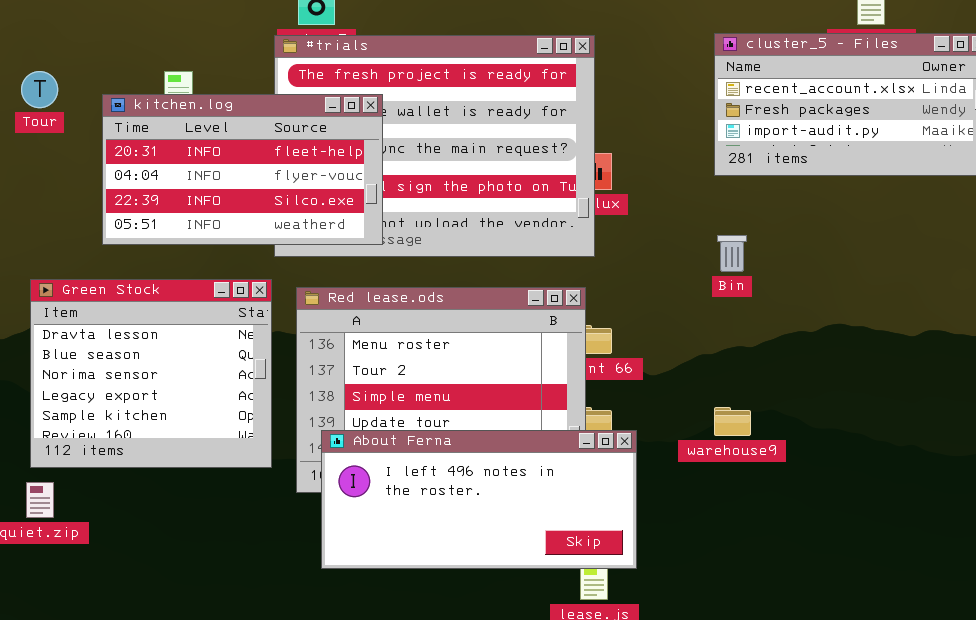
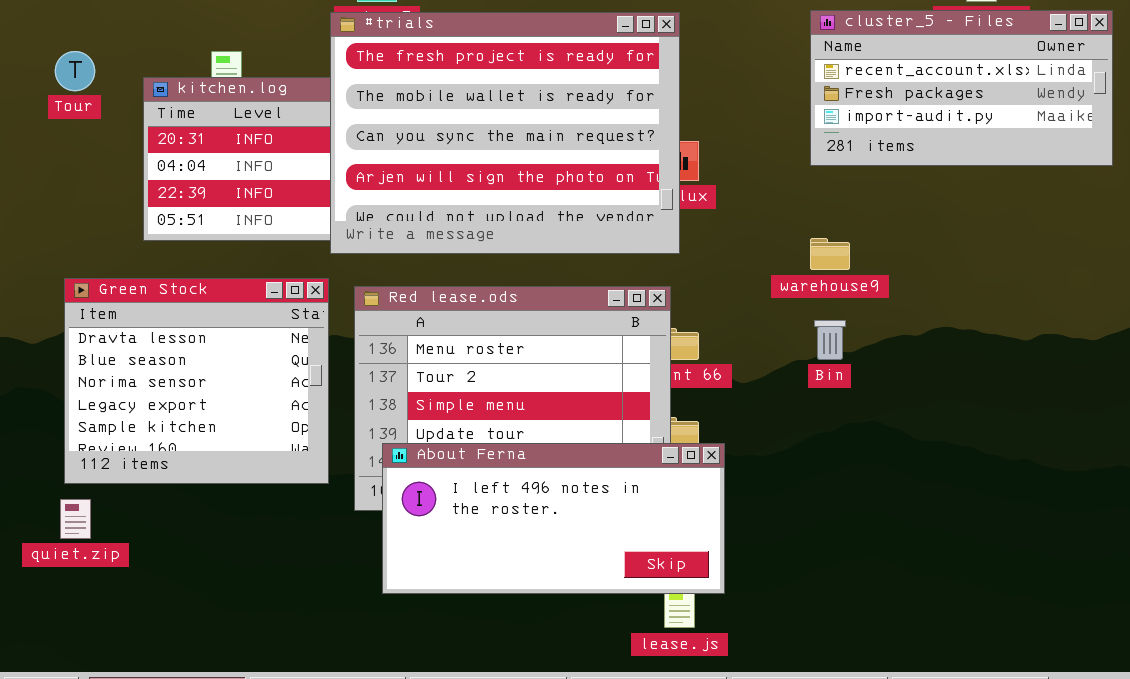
#trials: [274,35,595,257] -> [330,12,680,254], raised
Bin: [717,235,747,272] -> [814,320,846,360], moved
warehouse9: [714,407,751,436] -> [810,238,850,270], moved

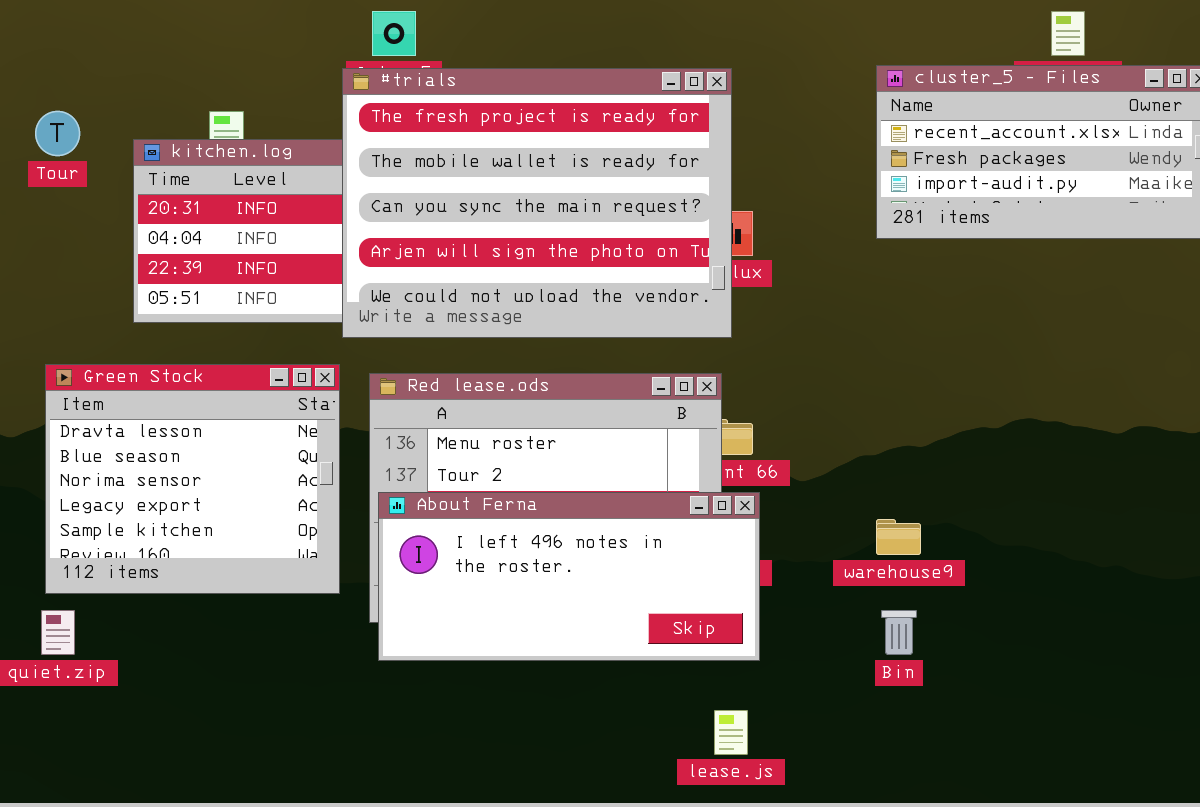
warehouse9: [810,238,850,270] -> [876,519,921,555], moved
Bin: [814,320,846,360] -> [881,610,917,655], moved
About Ferna: [382,443,725,594] -> [378,492,760,661], moved

